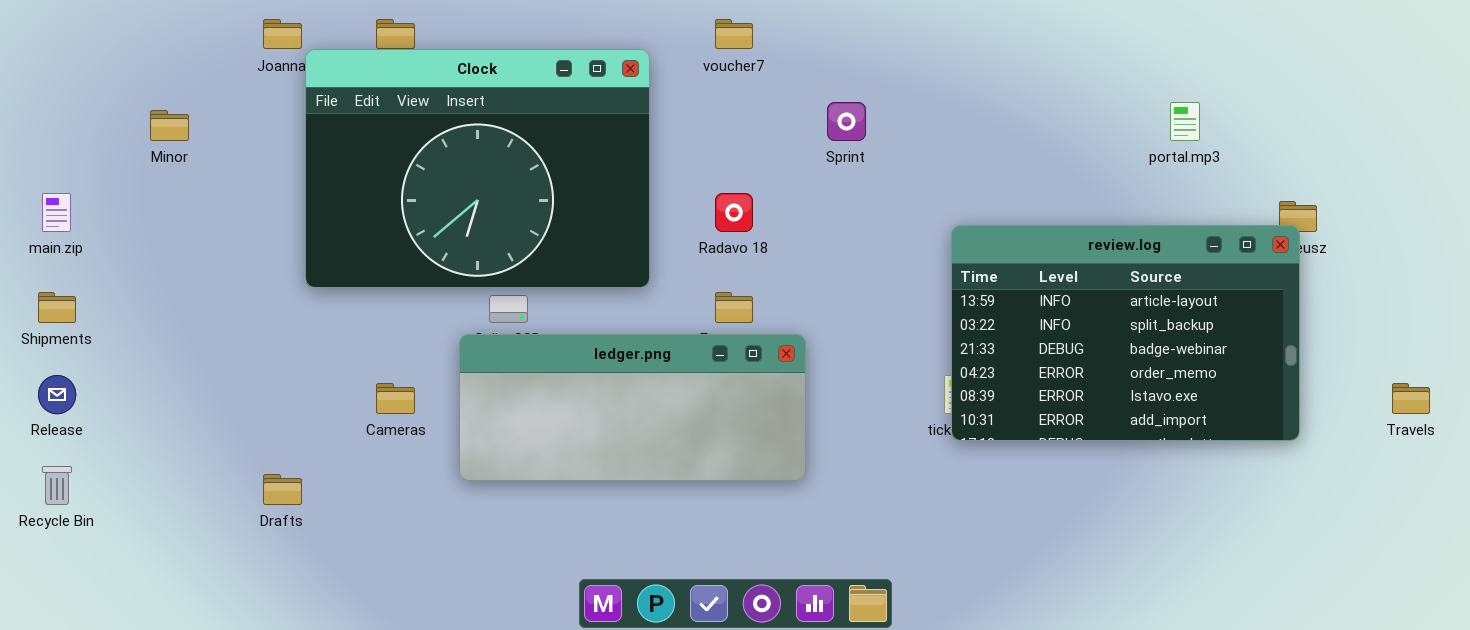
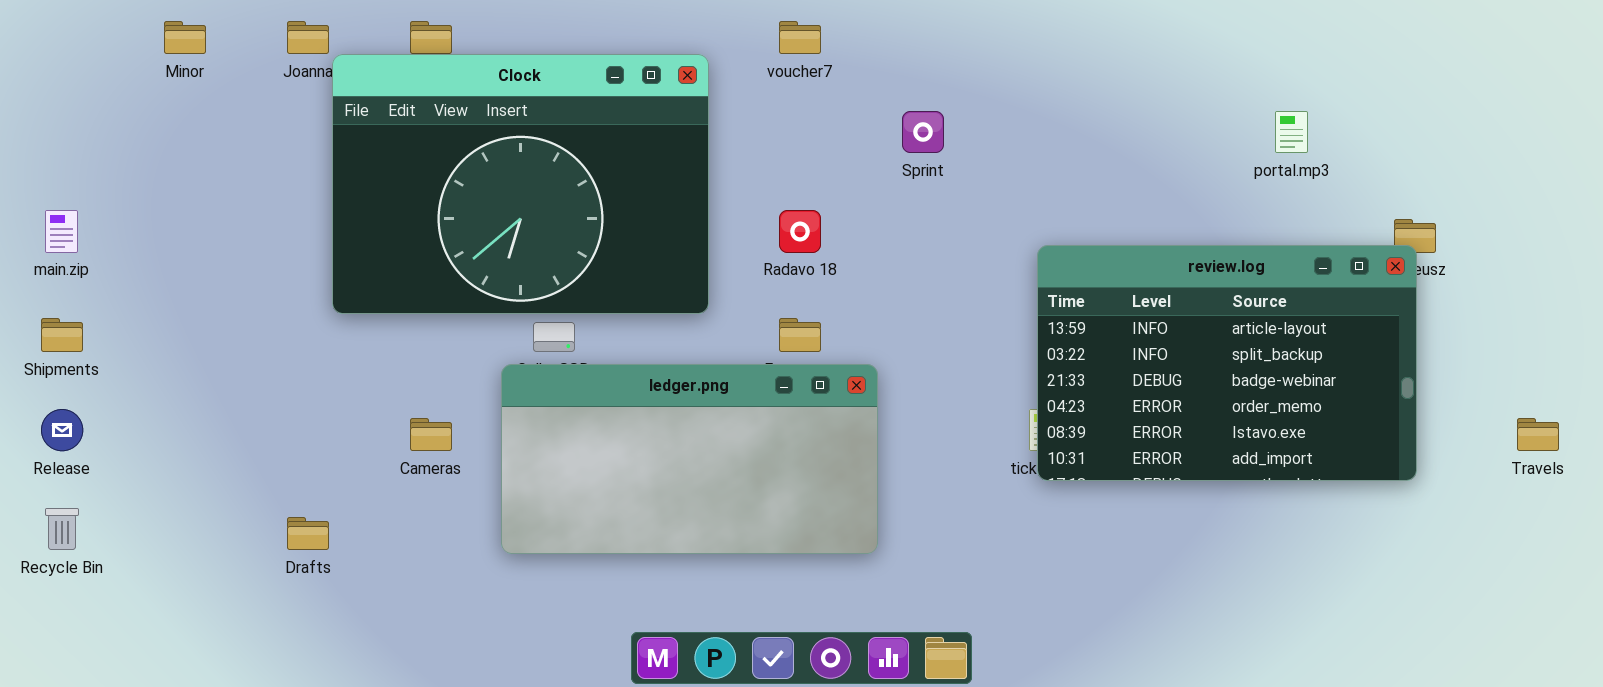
Minor: [150,110,189,141] -> [164,21,206,54], moved
ledger.png: [459,334,806,481] -> [501,364,878,554], resized

